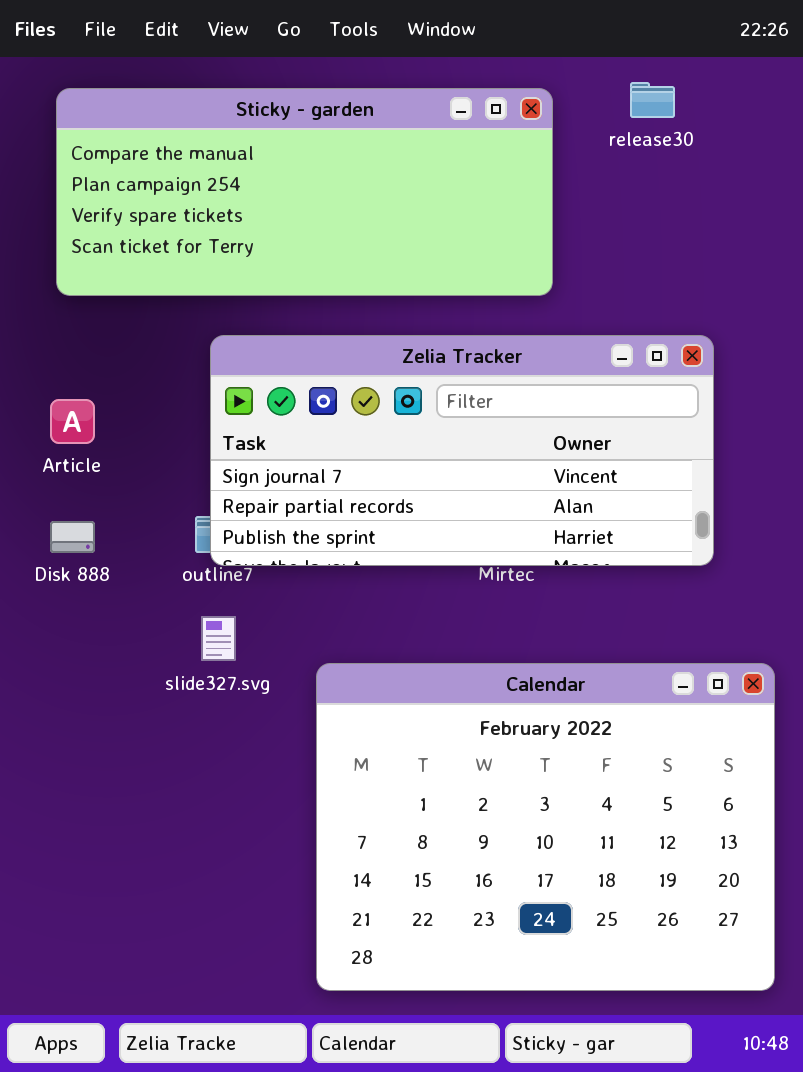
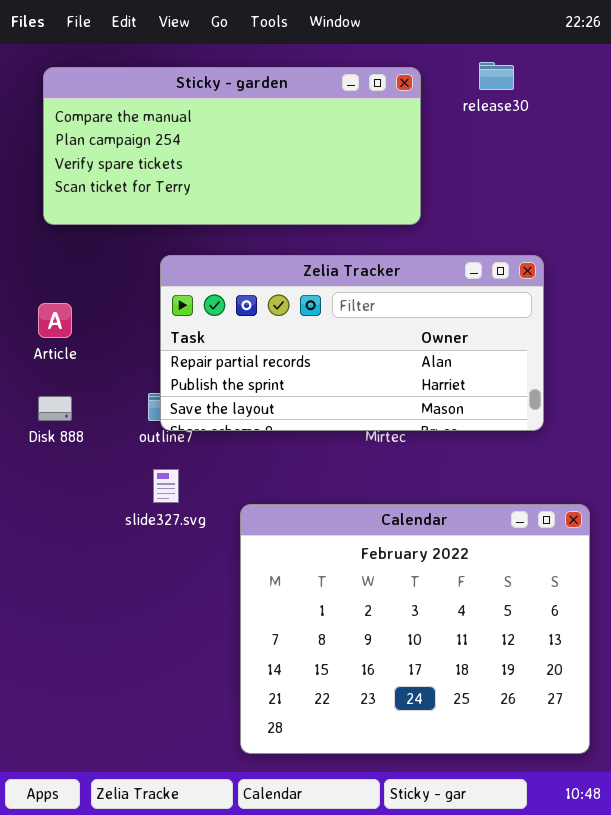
Zelia Tracker: [210,335,714,566] -> [160,255,544,431], scrolled down 1 row

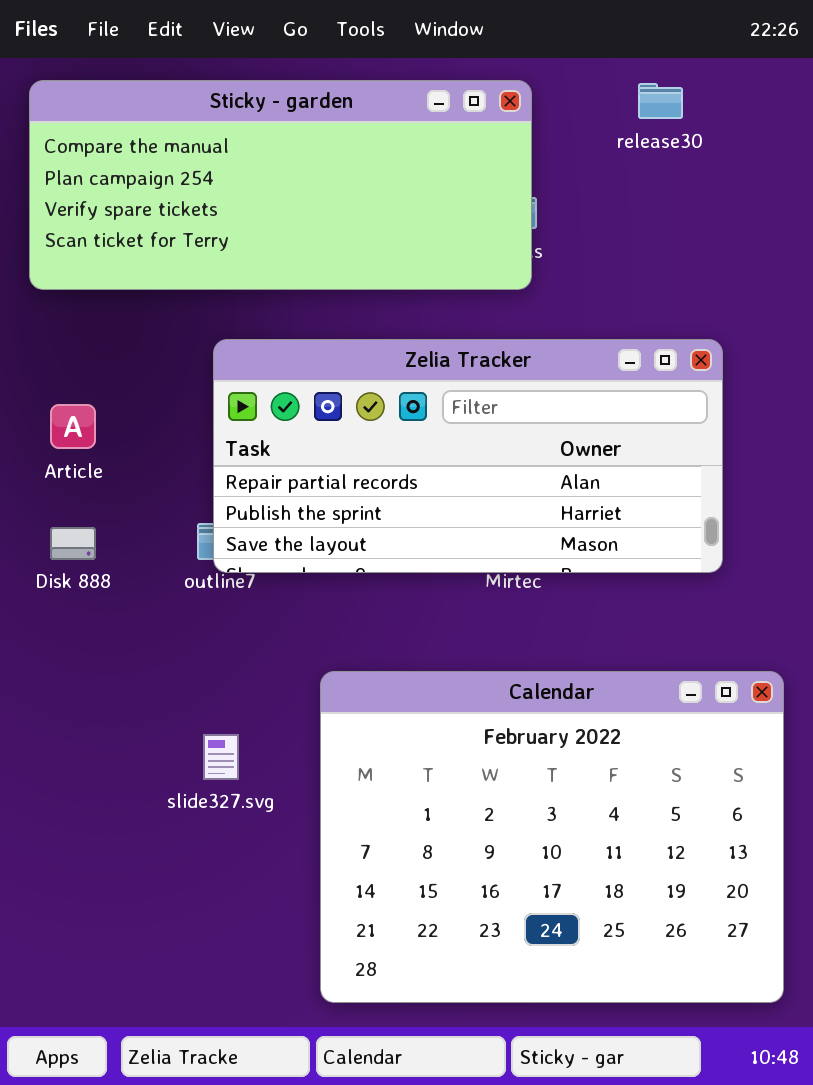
Sticky - garden: [43,67,421,225] -> [29,80,532,290], moved
slide327.svg: [153,469,179,503] -> [203,734,239,780], moved

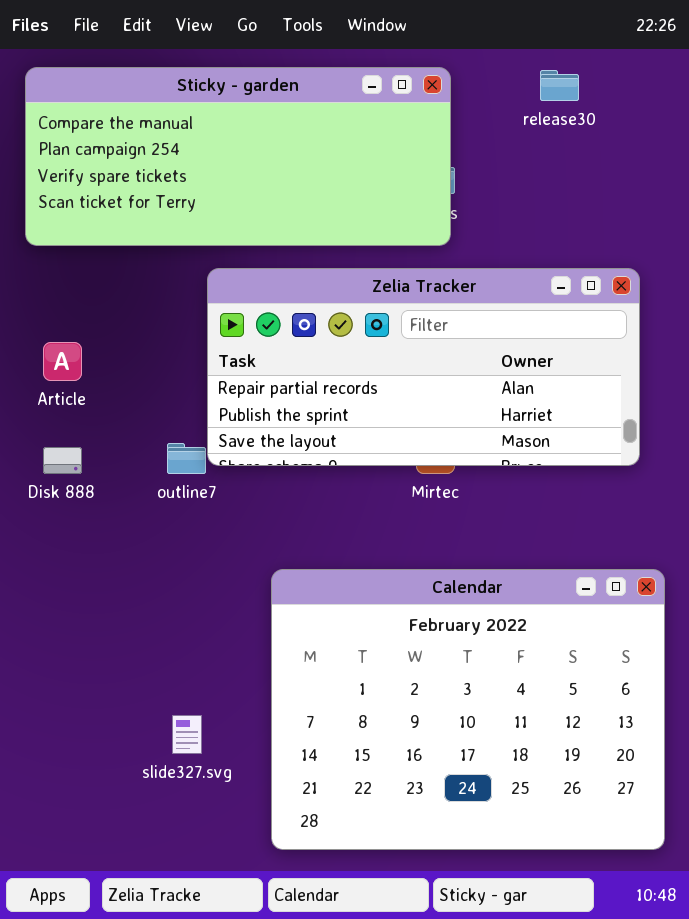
Zelia Tracker: [213,339,723,573] -> [207,268,640,466], moved
slide327.svg: [203,734,239,780] -> [172,715,202,754], moved

